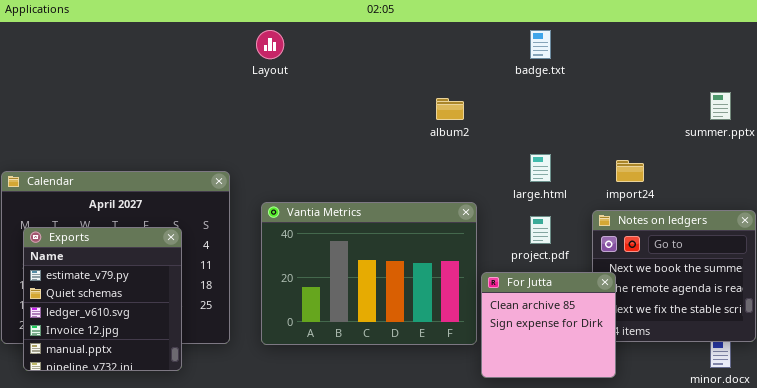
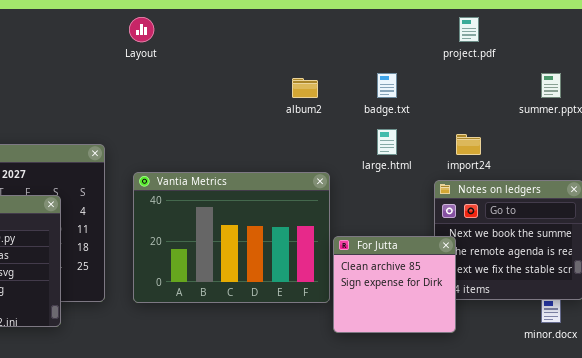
badge.txt: [530,30,551,59] -> [377,73,397,98], moved
project.pdf: [530,216,551,244] -> [459,17,479,42], moved

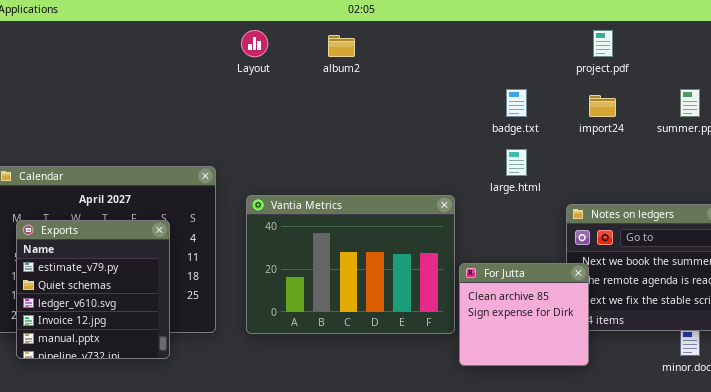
album2: [292,78,318,98] -> [328,35,355,57], moved
import24: [456,134,481,155] -> [589,95,616,117], moved

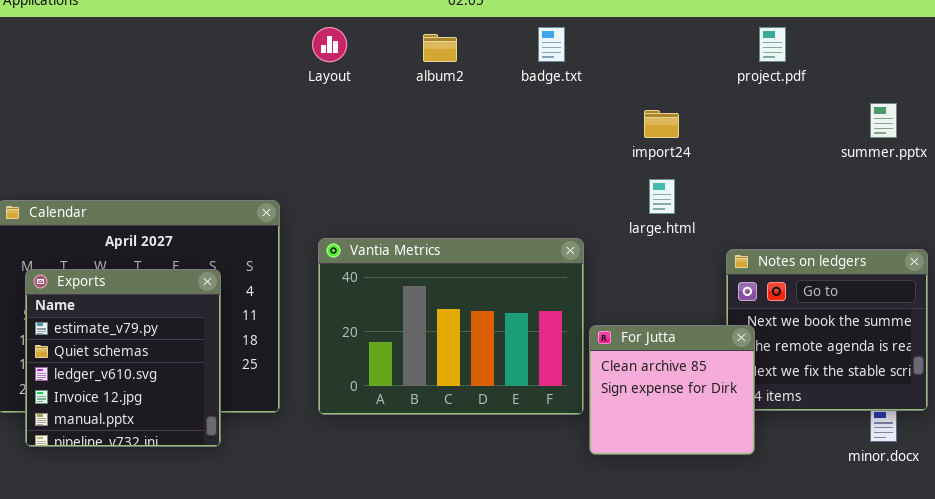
badge.txt: [506,89,527,117] -> [538,27,565,62], moved
import24: [589,95,616,117] -> [644,110,679,138], moved

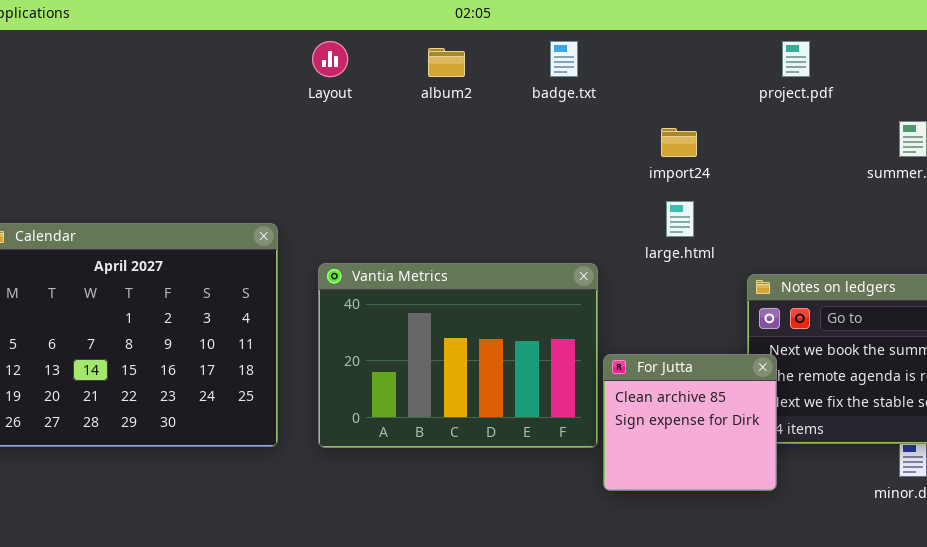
Exports: [25,269,221,447] -> none, closed

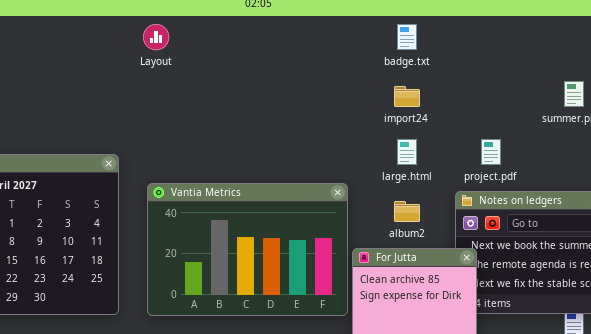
badge.txt: [550,41,578,77] -> [397,24,417,50], moved
project.pdf: [782,41,810,77] -> [481,139,501,165], moved
album2: [428,48,465,77] -> [394,201,420,222], moved

